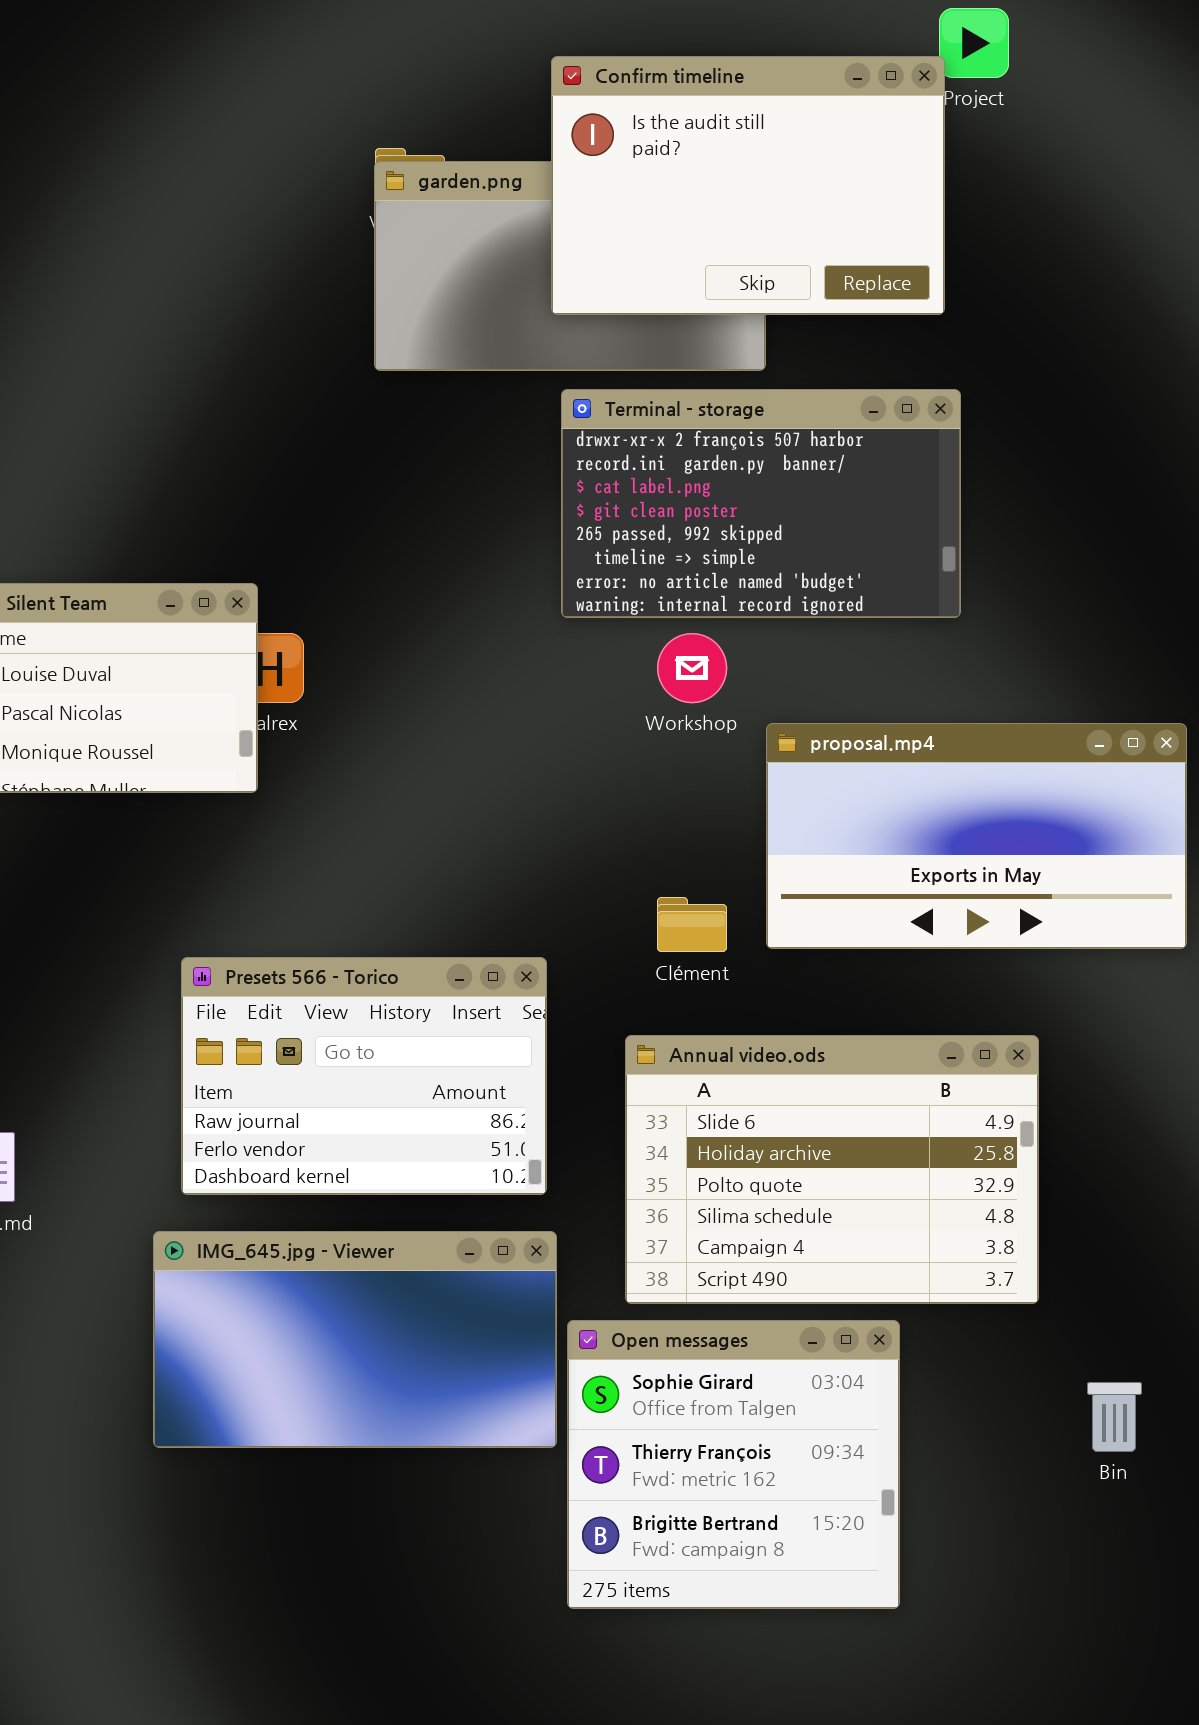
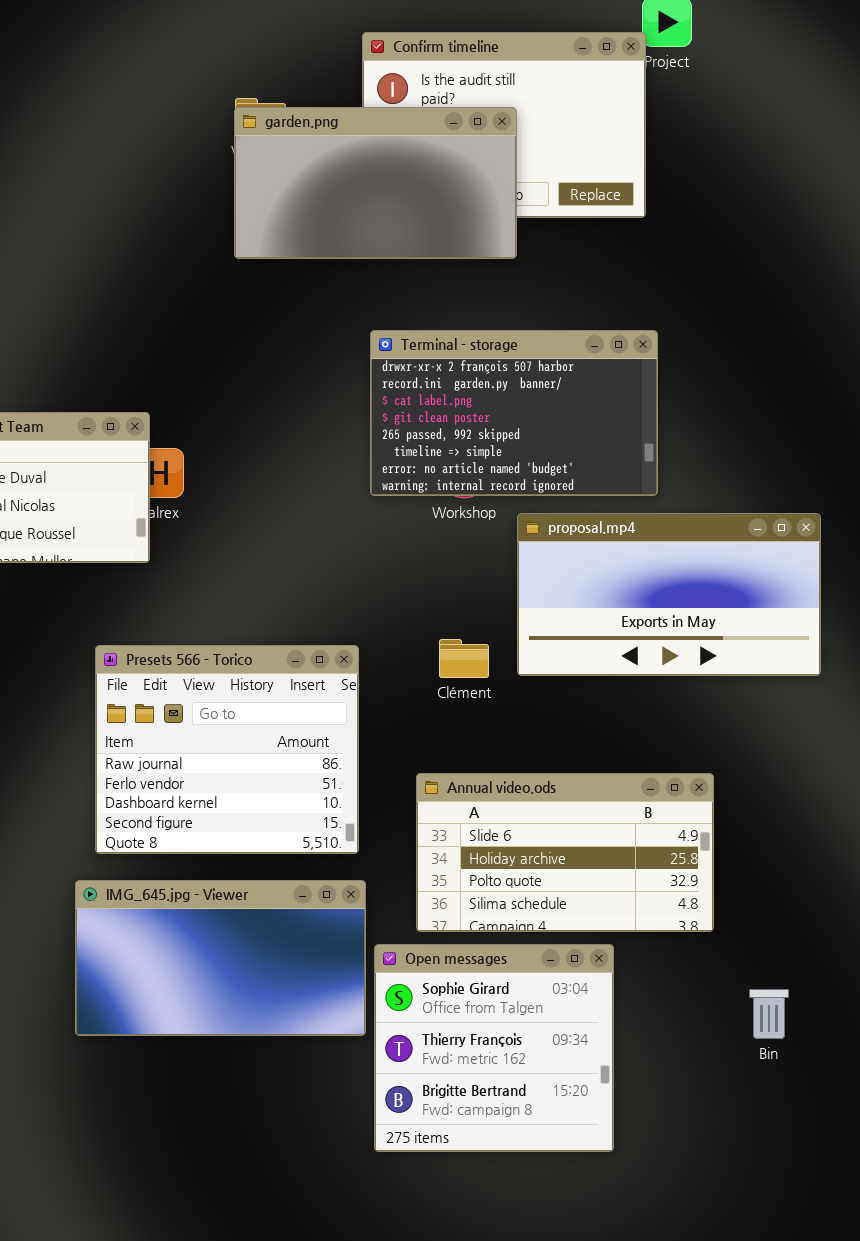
garden.png: [374,161,766,371] -> [234,107,517,259], raised
Terminal - storage: [561,389,961,618] -> [370,330,658,496], moved
Presets 566 - Torico: [181,957,547,1195] -> [95,645,359,854], resized
Annual video.ods: [625,1035,1039,1304] -> [416,773,714,932], resized

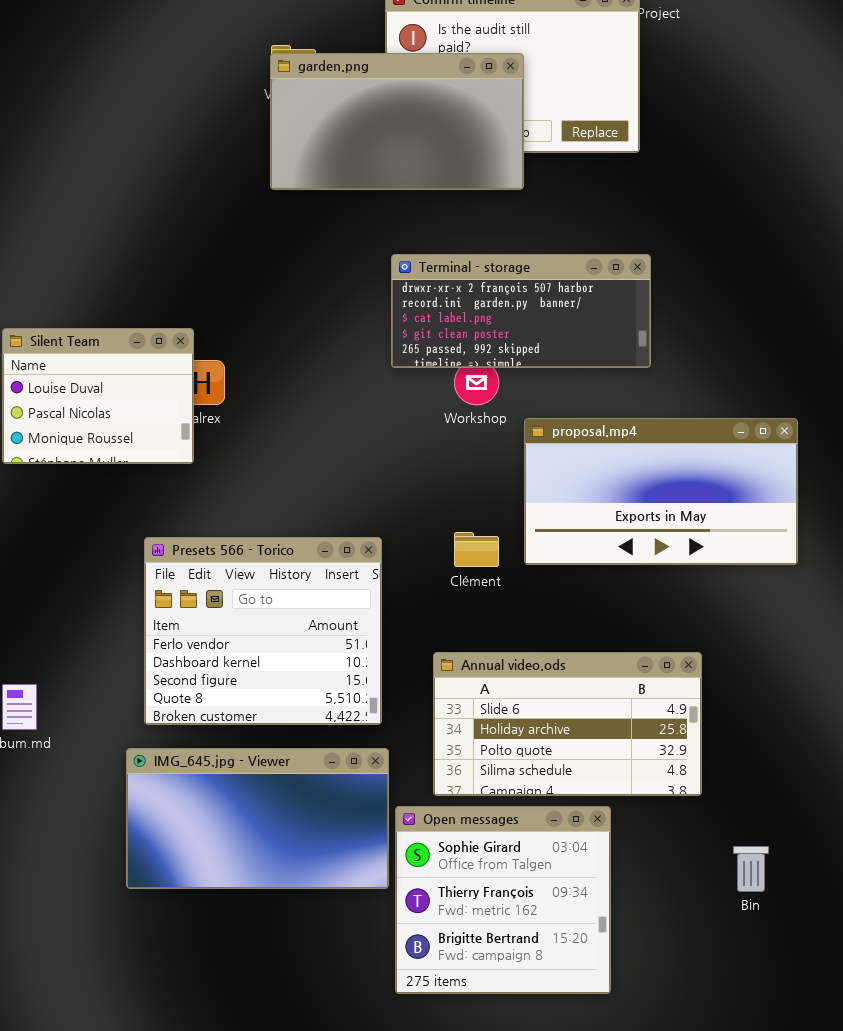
Terminal - storage: [370,330,658,496] -> [391,254,651,368], resized
Presets 566 - Torico: [95,645,359,854] -> [144,537,382,725], scrolled down 1 row

